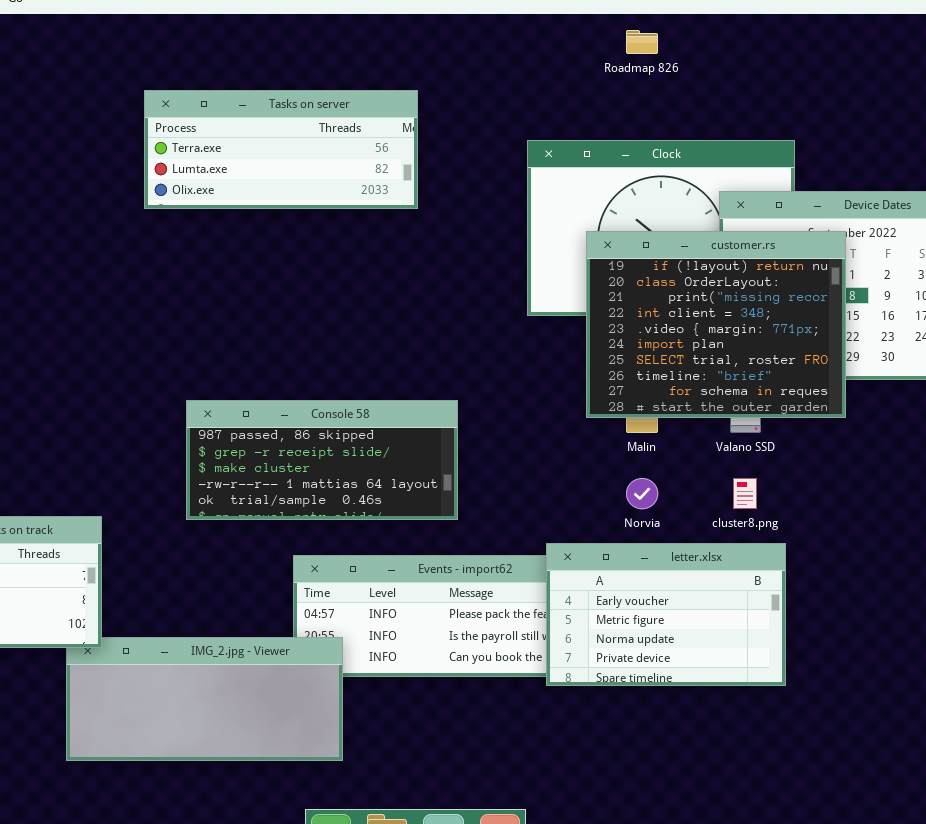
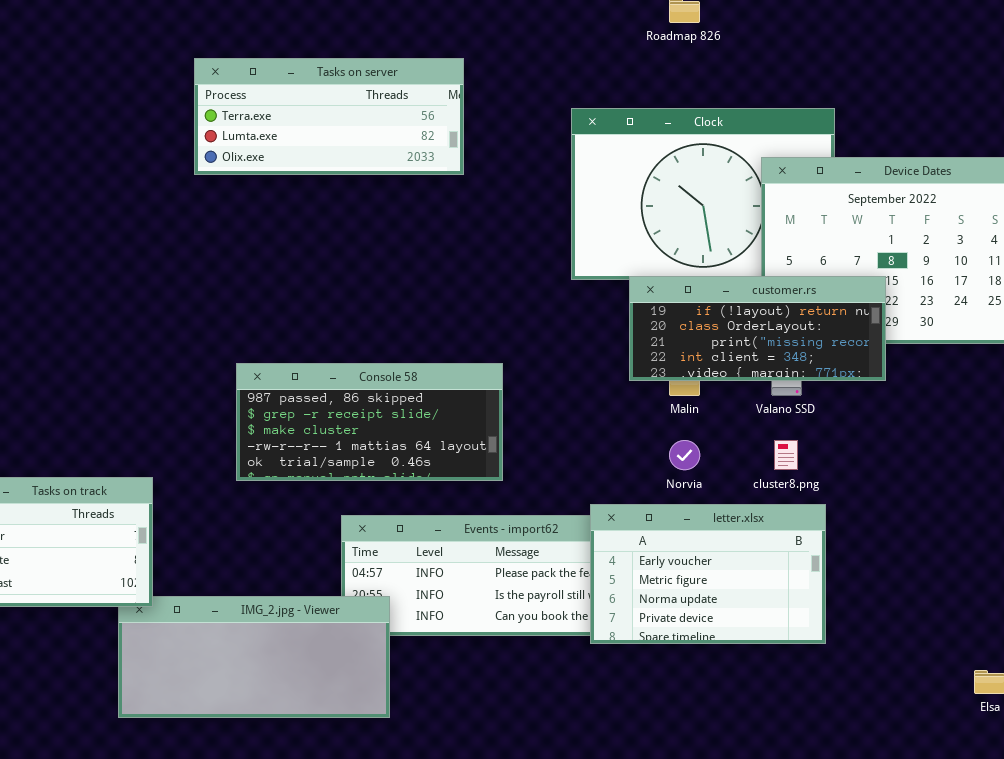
customer.rs: [586,231,846,418] -> [629,276,886,381], resized

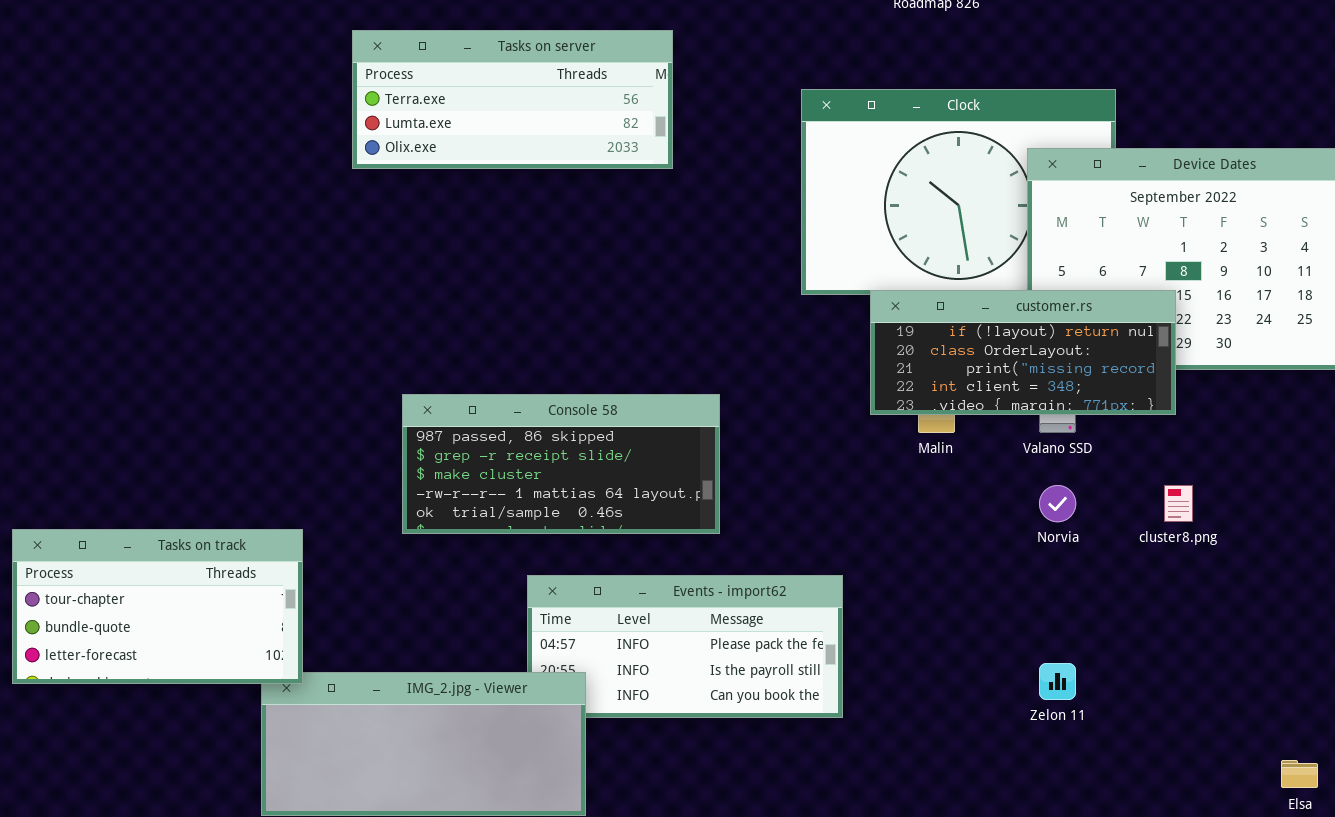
Norvia: [669,440,700,470] -> [1039,485,1076,522], moved
cluster8.png: [774,440,798,470] -> [1164,485,1193,522], moved
letter.xlsx: [590,504,826,644] -> none, closed

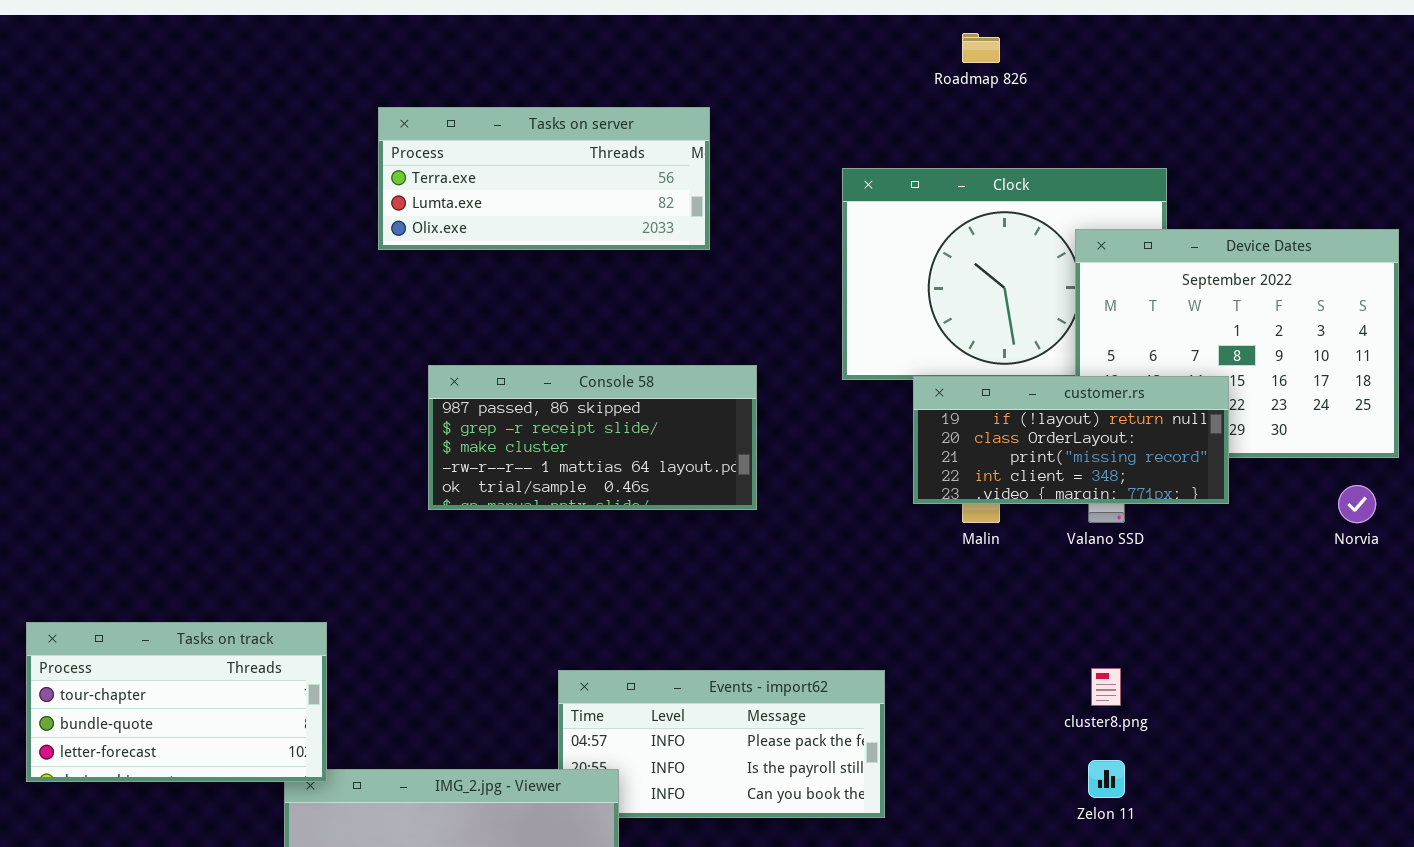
Console 58: [402,394,720,534] -> [428,365,757,510], moved
Norvia: [1039,485,1076,522] -> [1338,485,1376,523], moved
cluster8.png: [1164,485,1193,522] -> [1091,668,1121,706], moved

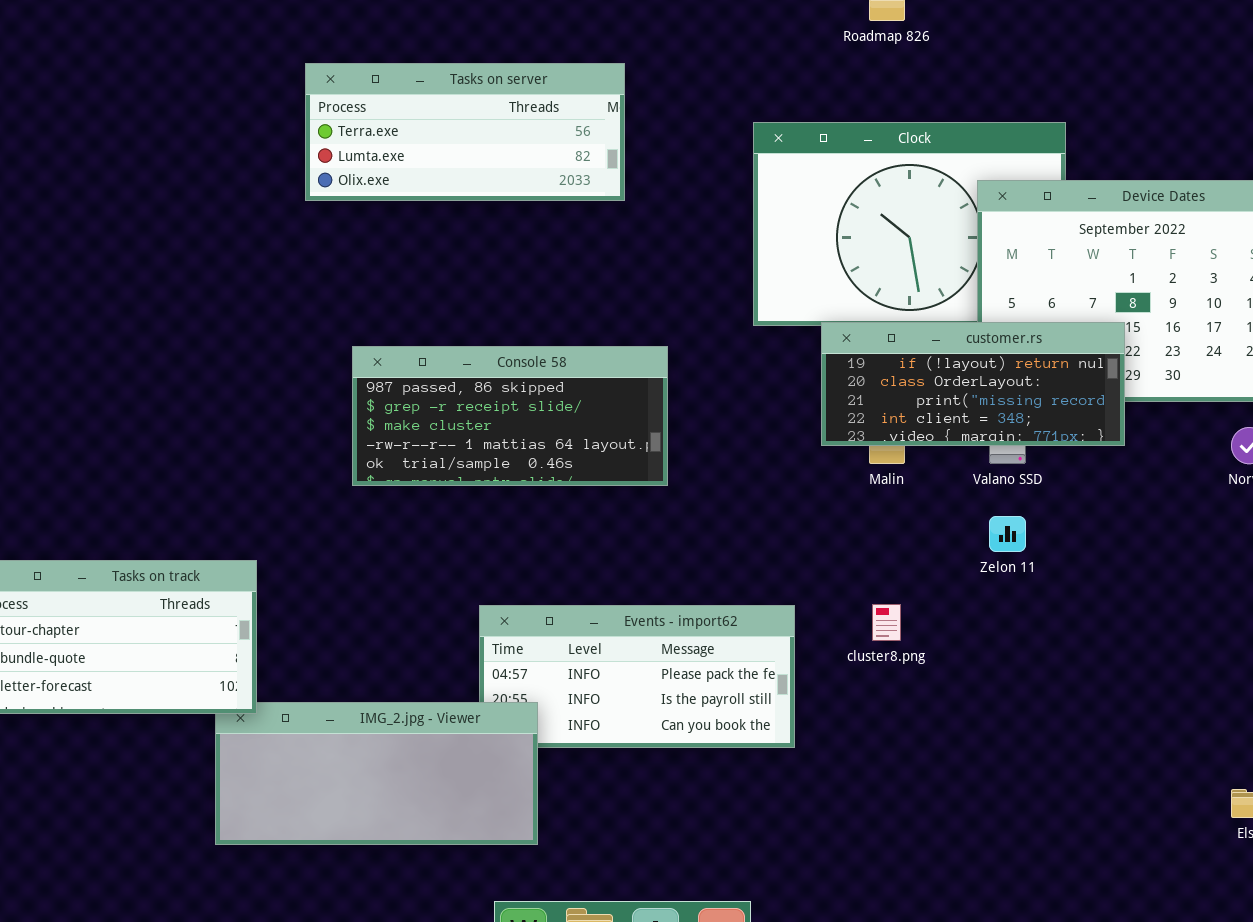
Console 58: [428,365,757,510] -> [352,346,668,486], moved
cluster8.png: [1091,668,1121,706] -> [872,604,901,641], moved
Zelon 11: [1088,760,1125,798] -> [989,516,1026,552], moved

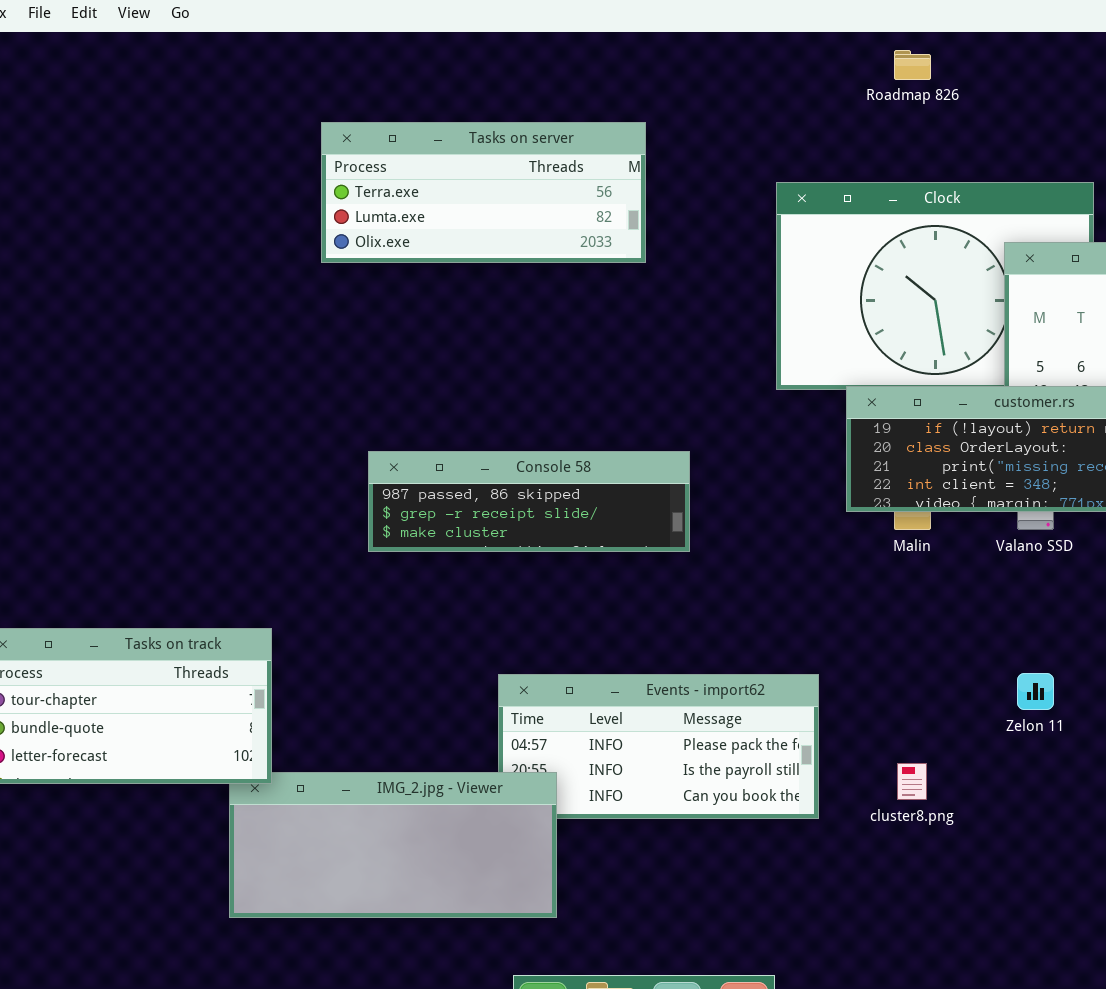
Console 58: [352,346,668,486] -> [368,451,690,552], resized
Zelon 11: [989,516,1026,552] -> [1017,673,1054,710], moved
cluster8.png: [872,604,901,641] -> [897,763,927,800], moved

